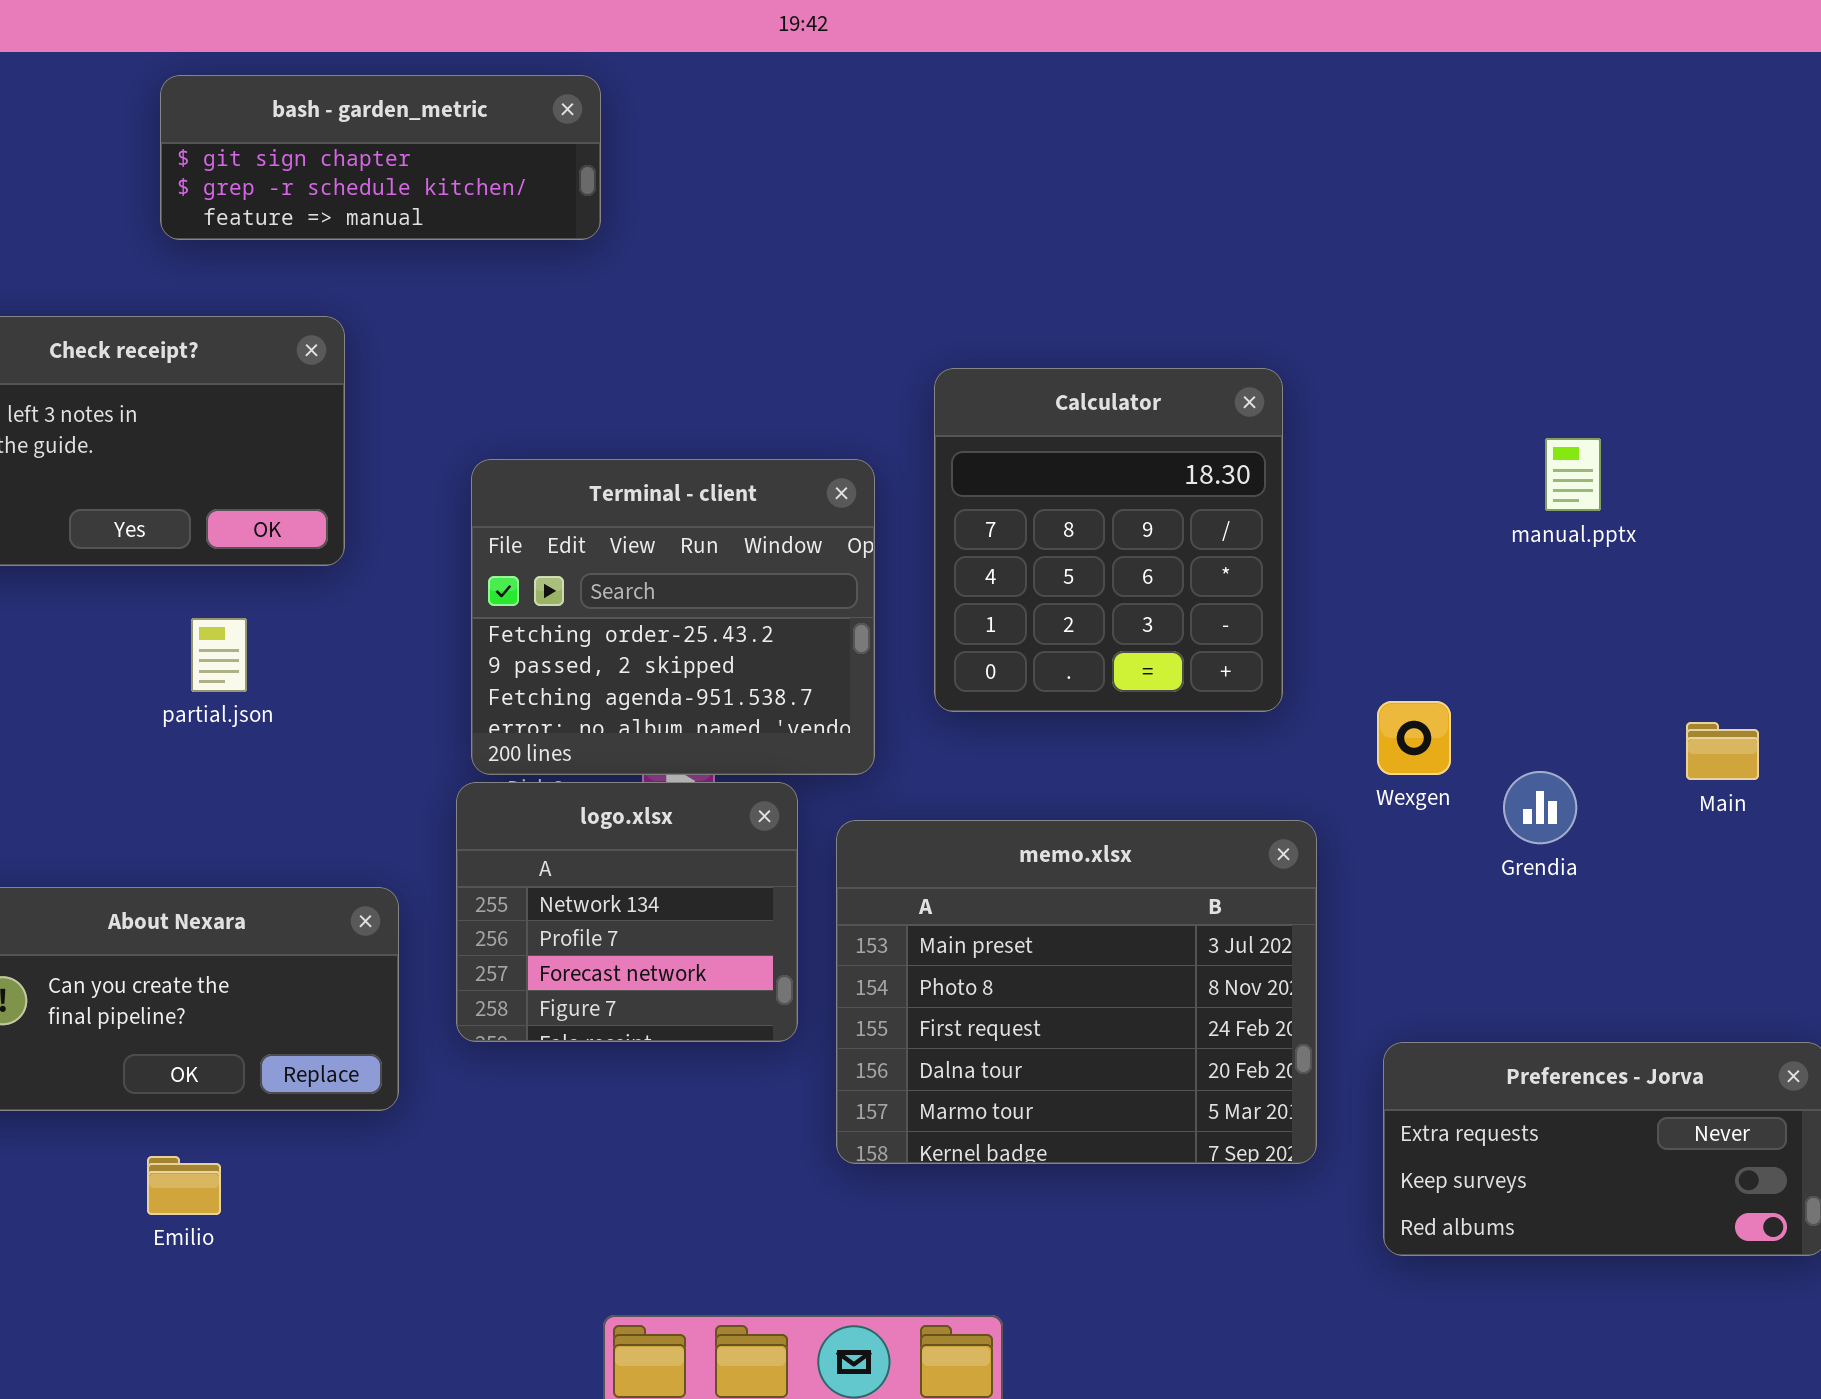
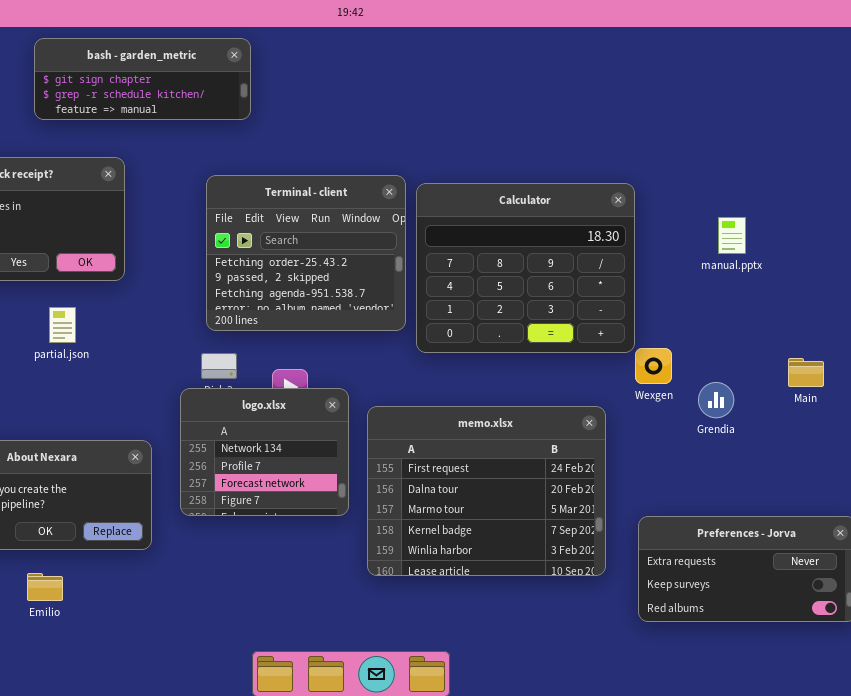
Calculator: [934,368,1283,712] -> [416,183,635,353], resized
Terminal - client: [471,459,875,775] -> [206,175,406,331], moved
memo.xlsx: [836,820,1317,1164] -> [367,406,606,576], scrolled down 2 rows

